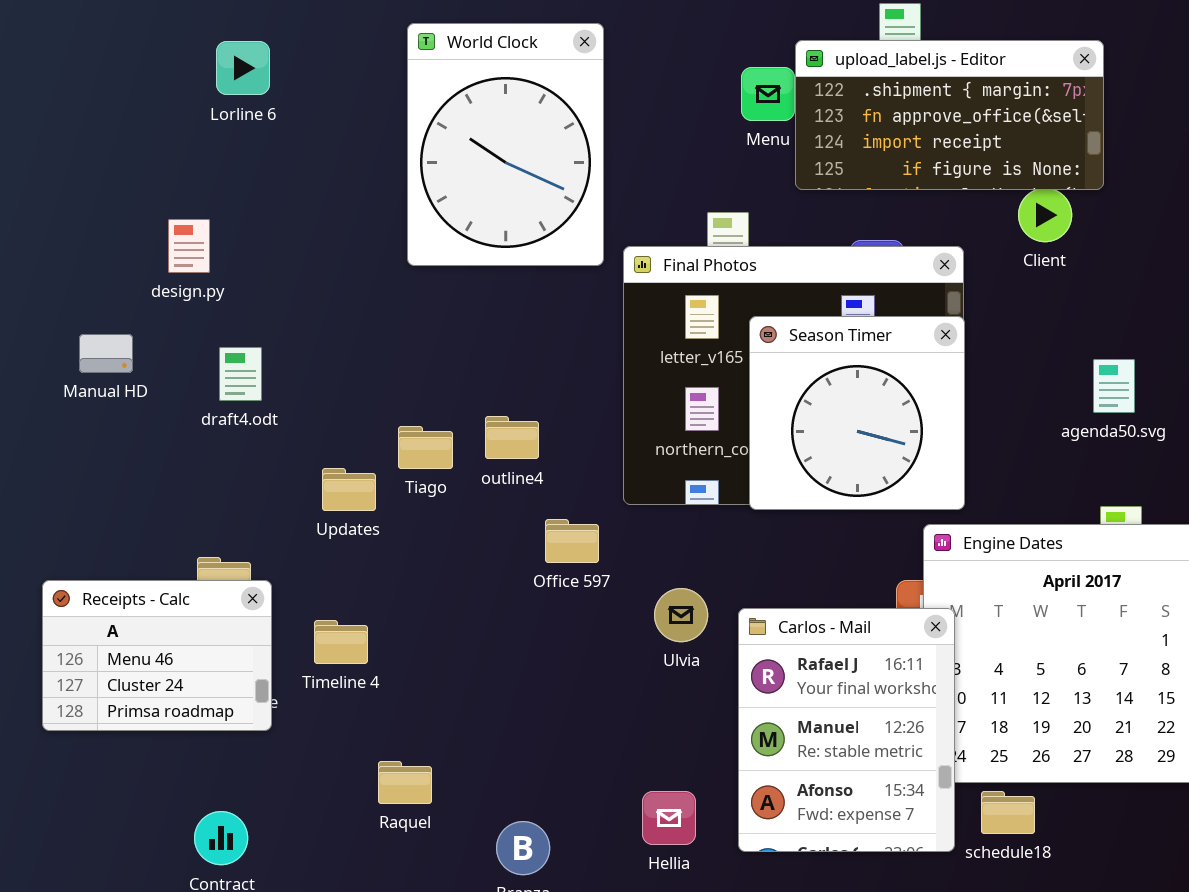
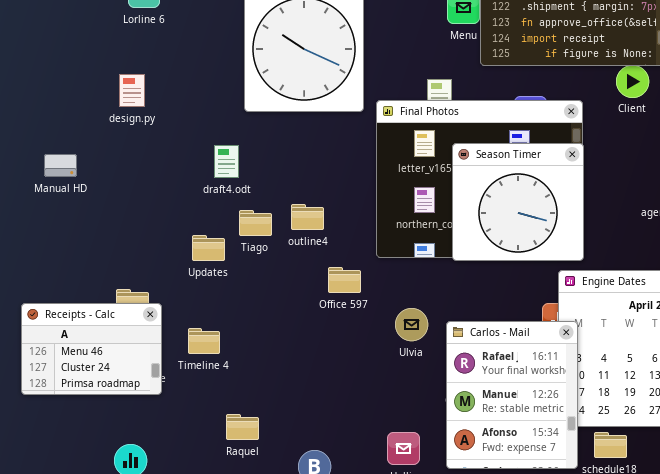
design.py: [168,219,210,273] -> [119,74,145,107], moved
draft4.odt: [219,347,262,401] -> [214,145,239,178], moved

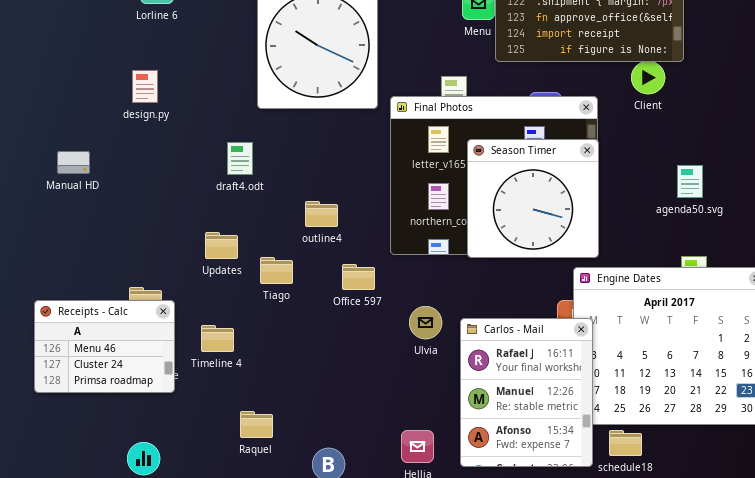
Tiago: [239,210,272,236] -> [260,257,293,284], moved

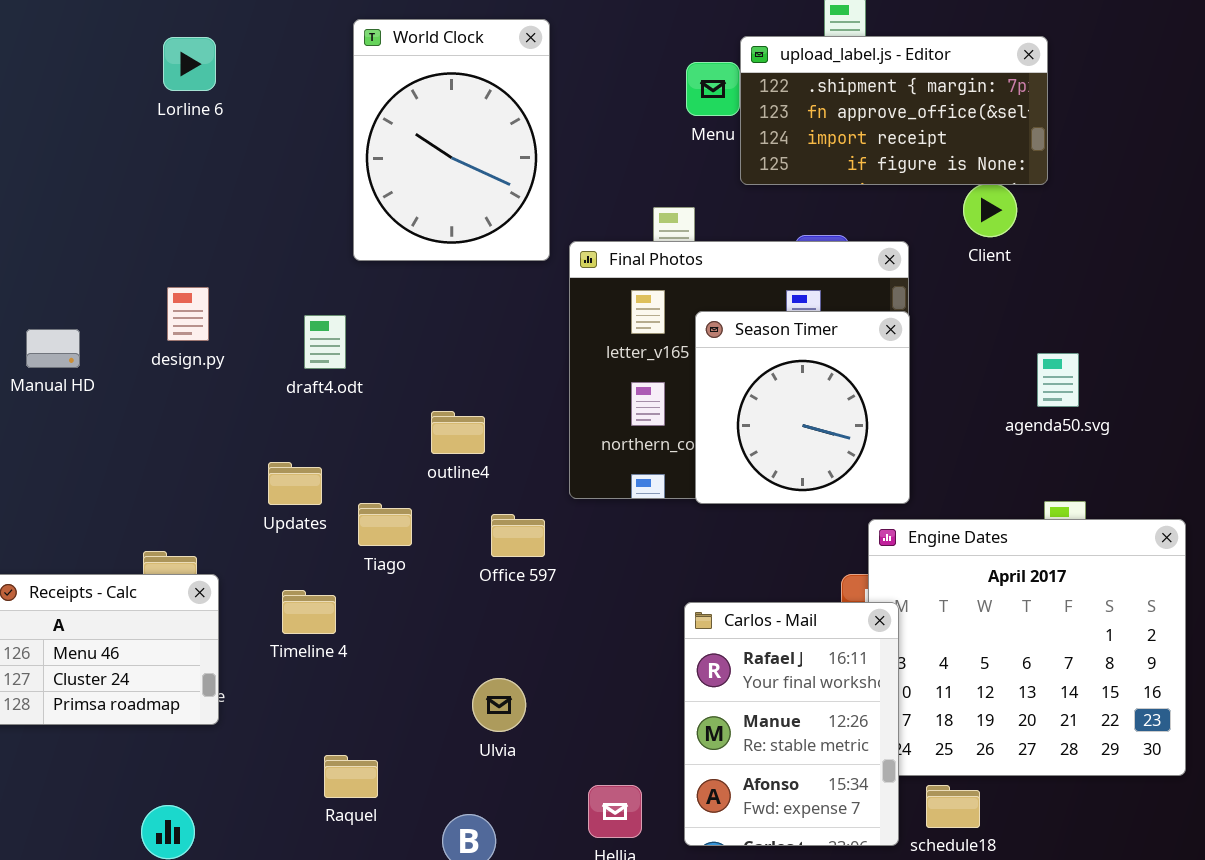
design.py: [132,70,158,103] -> [167,287,209,341], moved
Ulvia: [409,306,442,339] -> [472,678,526,732], moved
Timeline 4: [201,325,234,352] -> [282,590,336,634], moved

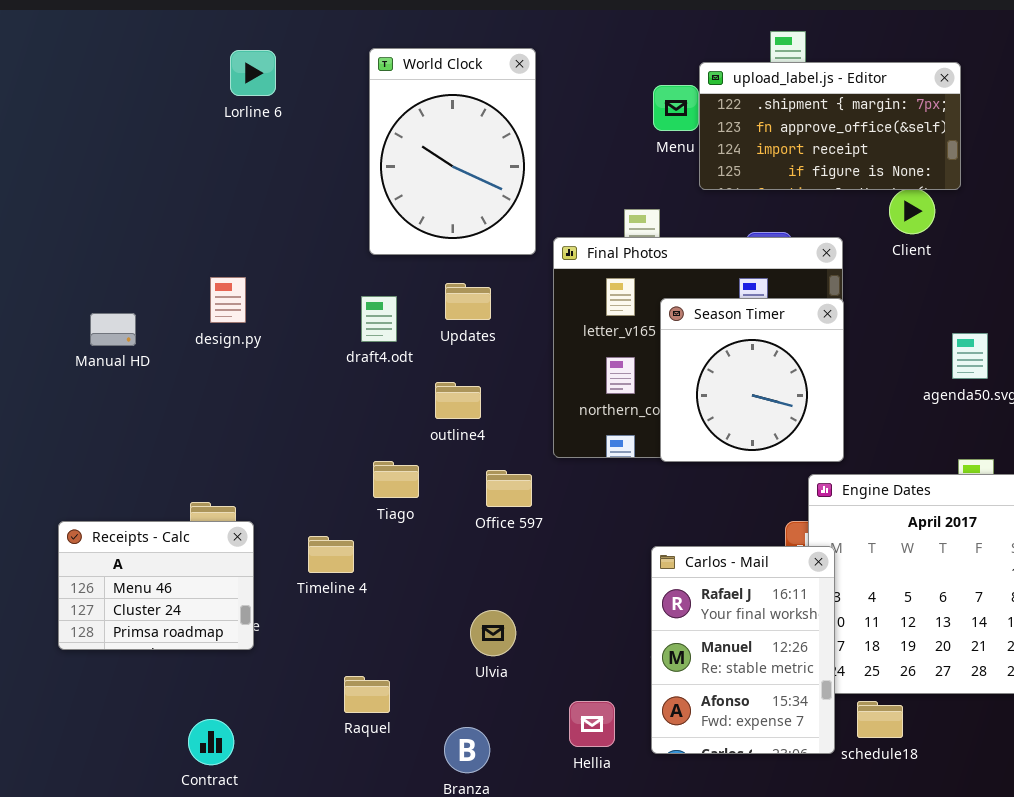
Lorline 6: [163,37,216,91] -> [230,50,276,96], moved
draft4.odt: [304,315,346,369] -> [361,296,397,342], moved
Updates: [268,462,322,505] -> [445,283,491,320], moved

